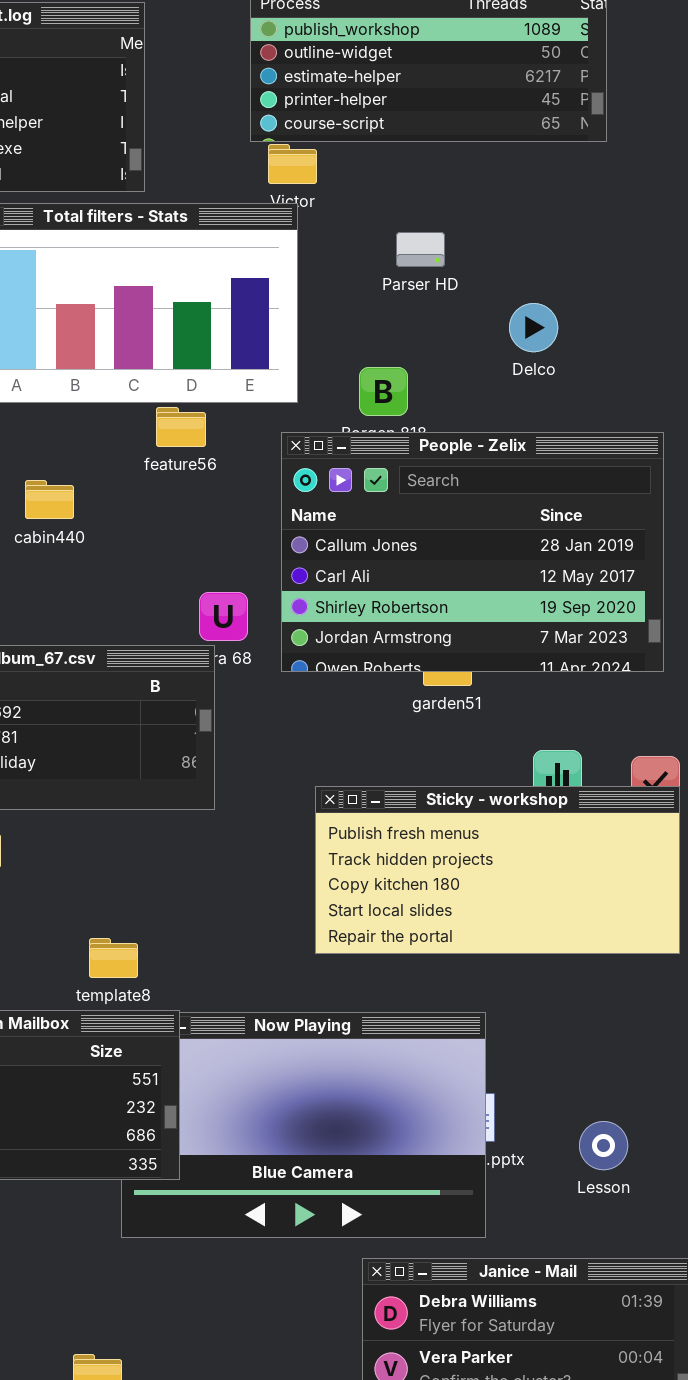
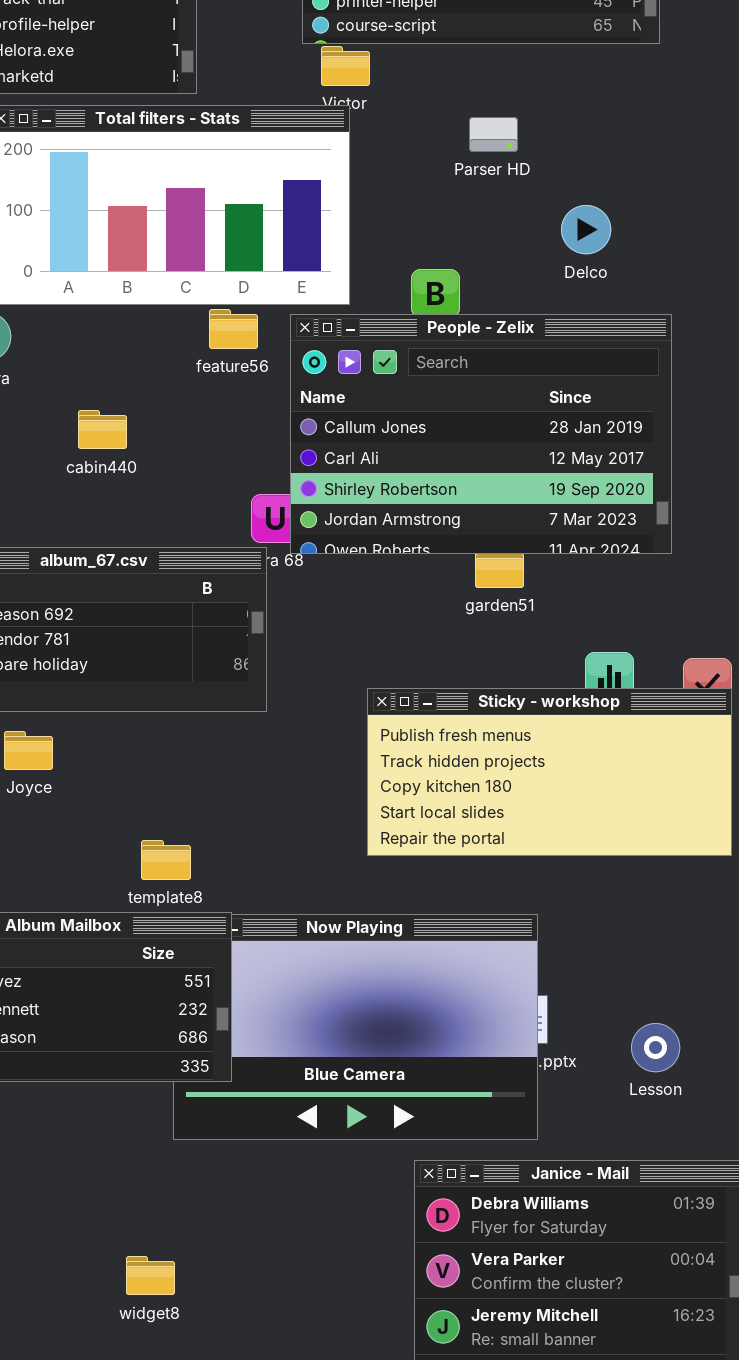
Parser HD: [396,232,445,267] -> [469,117,518,152], moved
People - Zelix: [281,432,664,672] -> [290,314,672,554], moved
cabin440: [25,480,74,519] -> [78,410,127,449], moved

